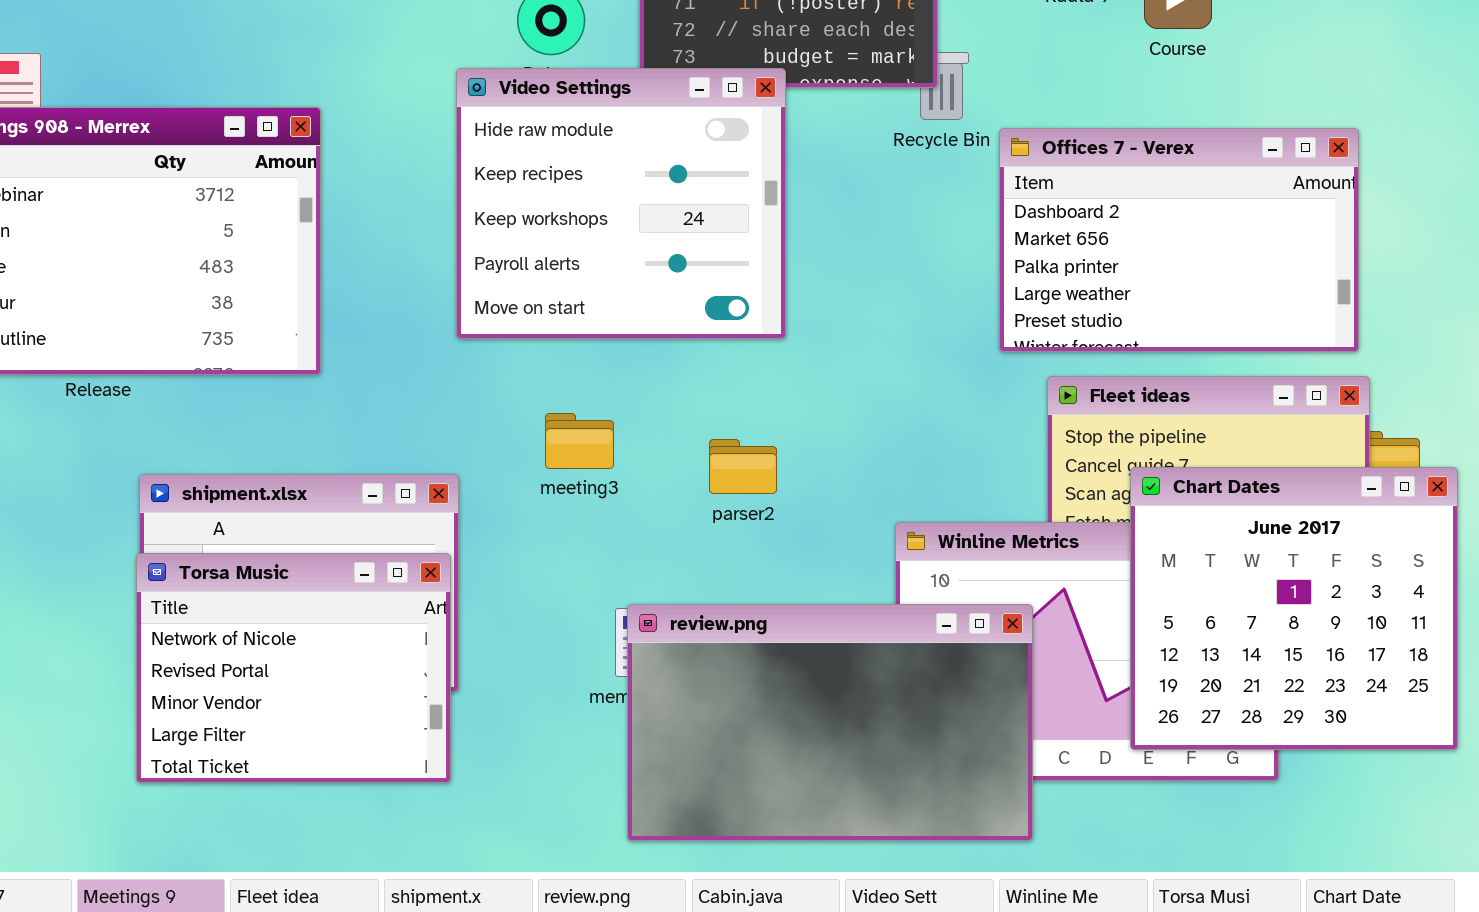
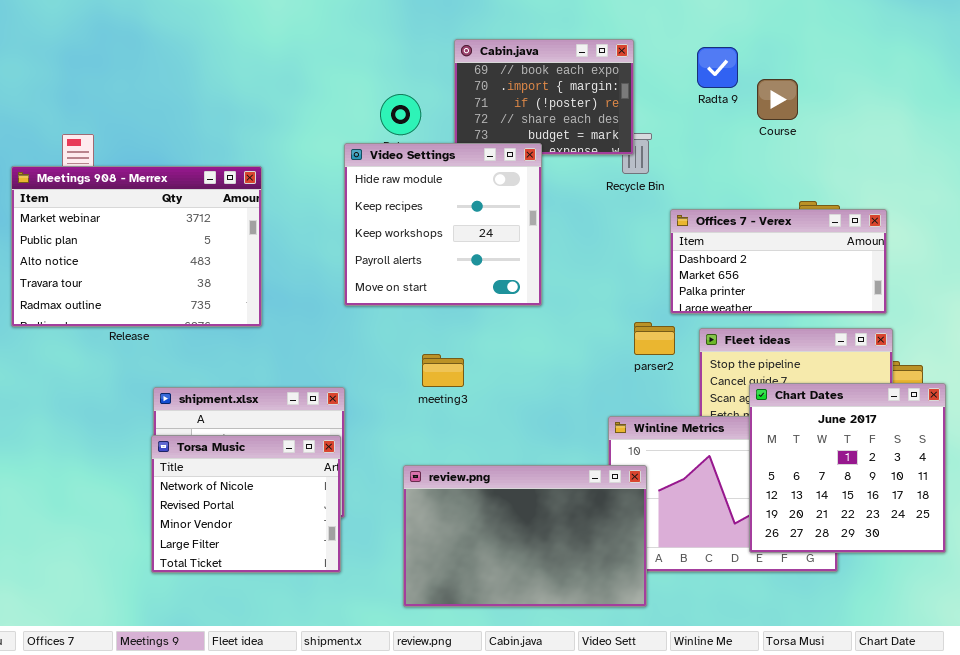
Offices 7 - Verex: [999,128,1359,352] -> [670,209,887,314], resized
meeting3: [545,413,614,469] -> [422,354,464,387], moved
parser2: [709,439,777,494] -> [634,322,675,355], moved
review.png: [627,604,1033,841] -> [403,465,647,607], moved

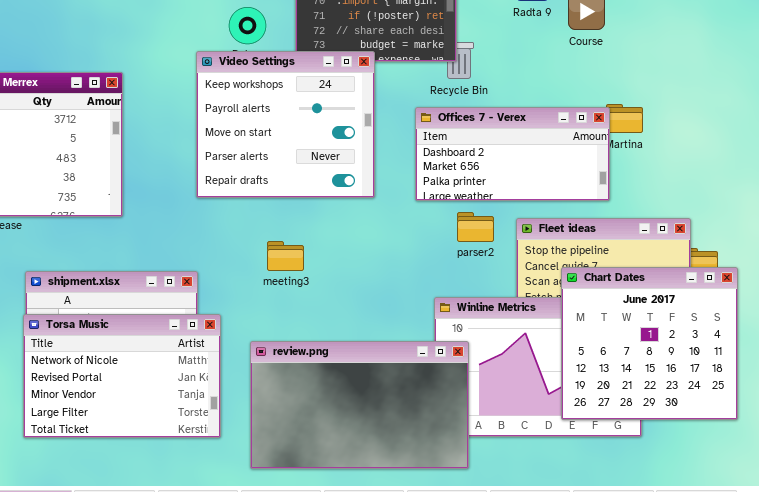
Video Settings: [344,143,542,306] -> [196,51,375,198], scrolled down 2 rows
Offices 7 - Verex: [670,209,887,314] -> [415,107,610,201], moved
Torsa Music: [151,435,341,573] -> [23,314,221,438], resized

